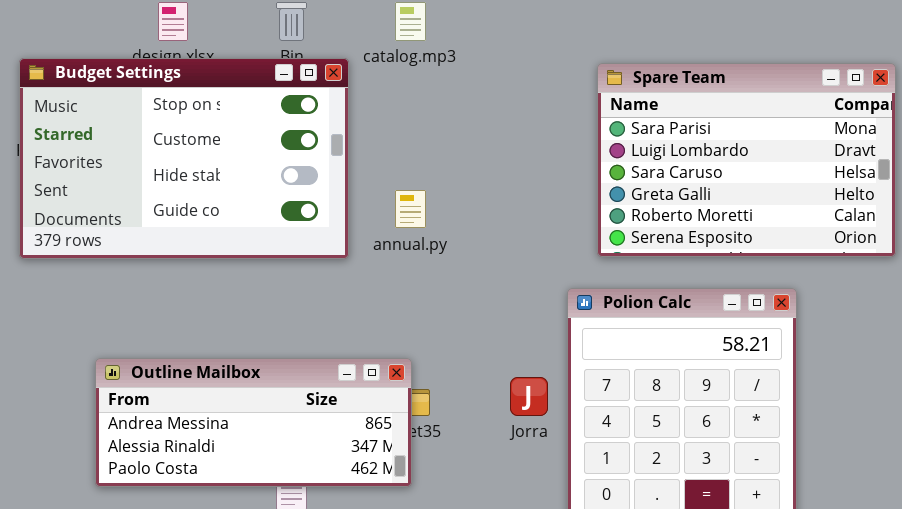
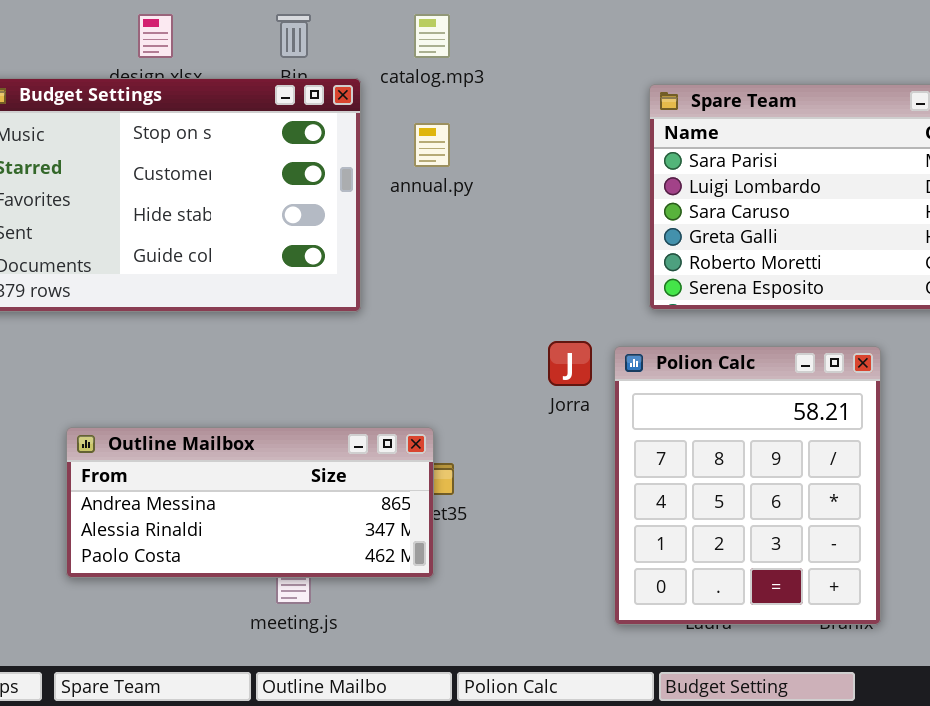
annual.py: [395,190,426,228] -> [414,123,450,167], moved
Jorra: [510,377,548,416] -> [548,341,592,386], moved

